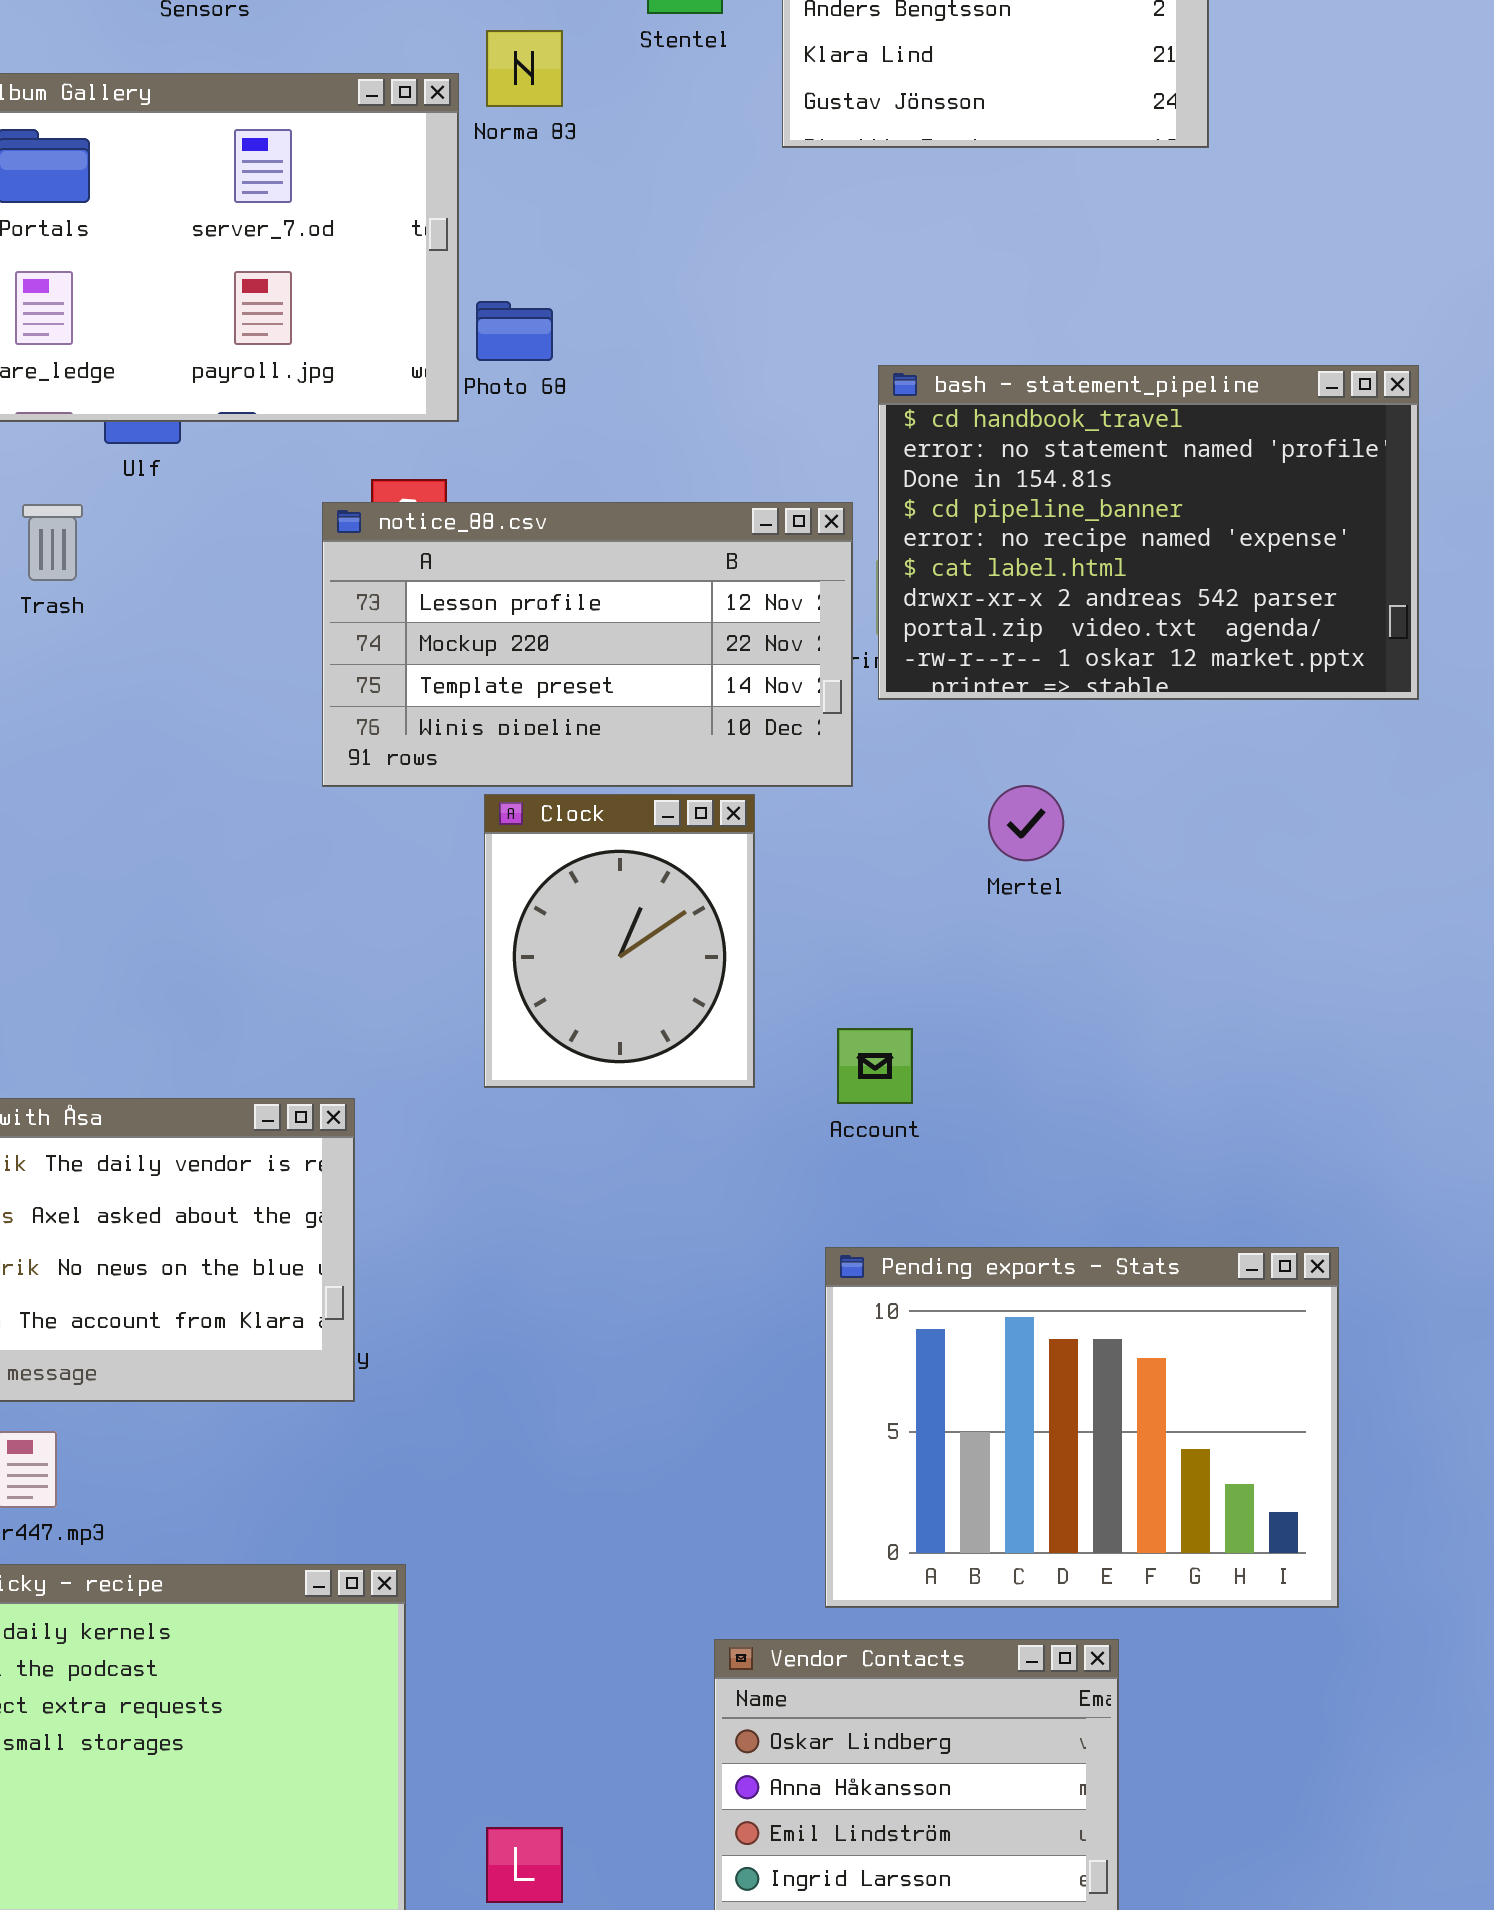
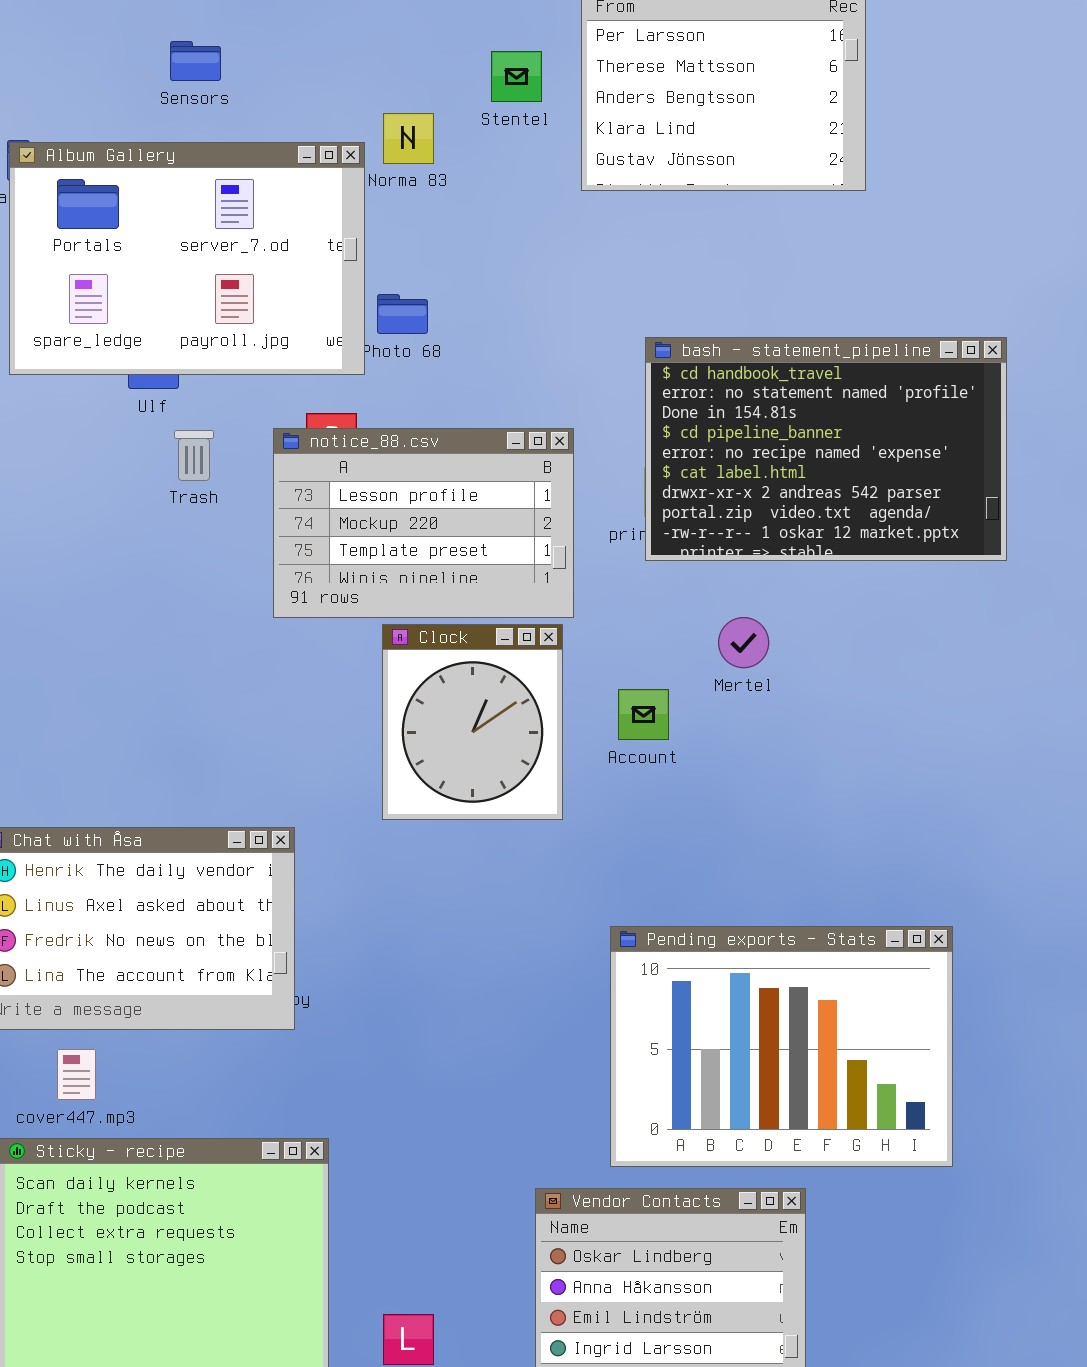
notice_88.csv: [322,502,853,787] -> [273,428,574,618], resized
Trash: [22,504,83,581] -> [174,430,214,481], moved
Account: [837,1028,913,1104] -> [618,689,669,740], moved

